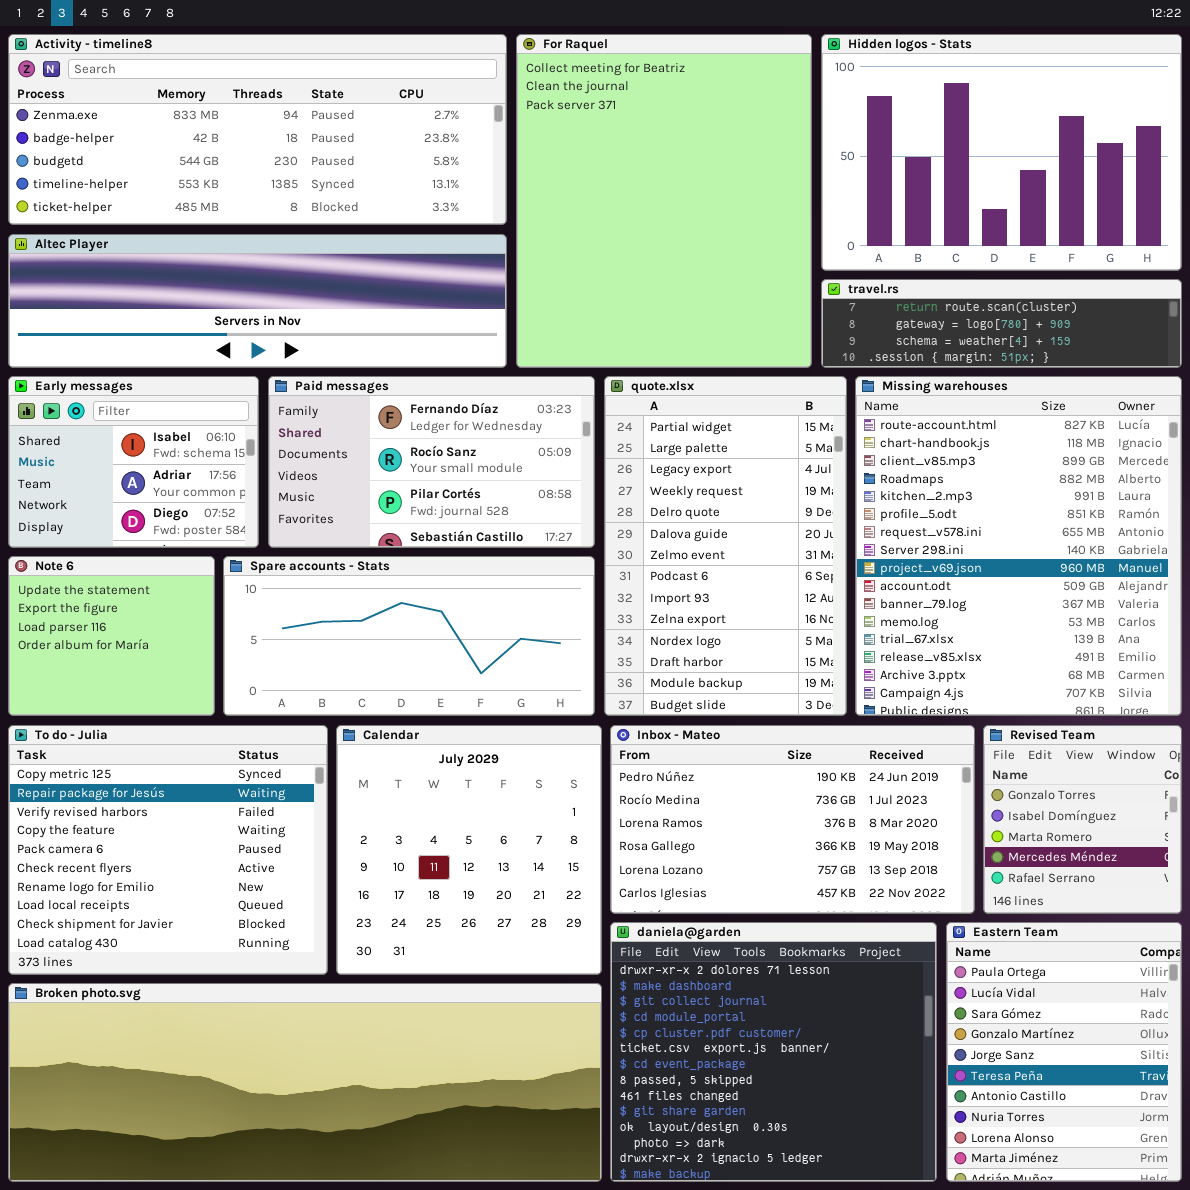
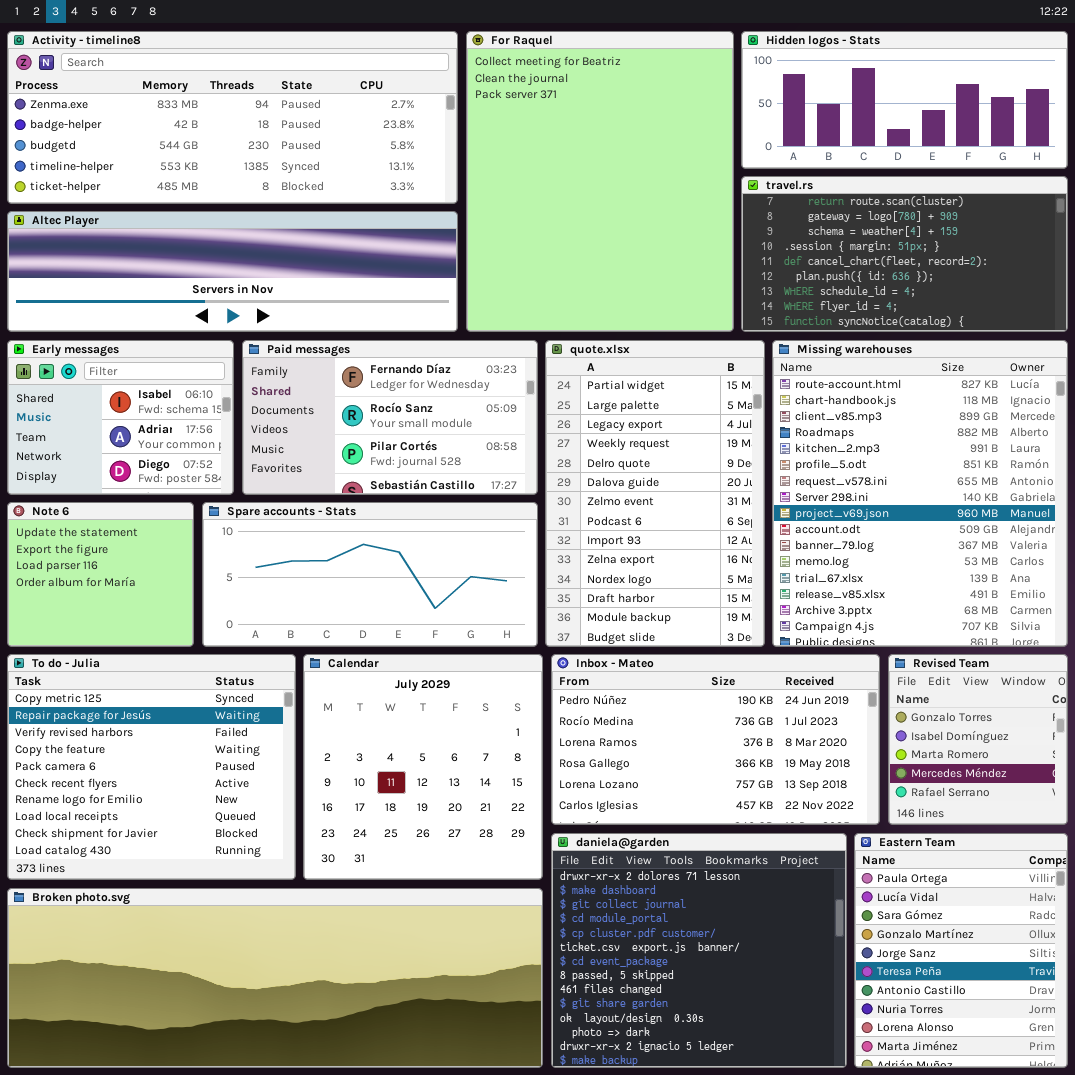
Hidden logos - Stats: [821,34,1182,271] -> [741,31,1068,169], resized
travel.rs: [821,279,1182,368] -> [741,176,1068,332], resized

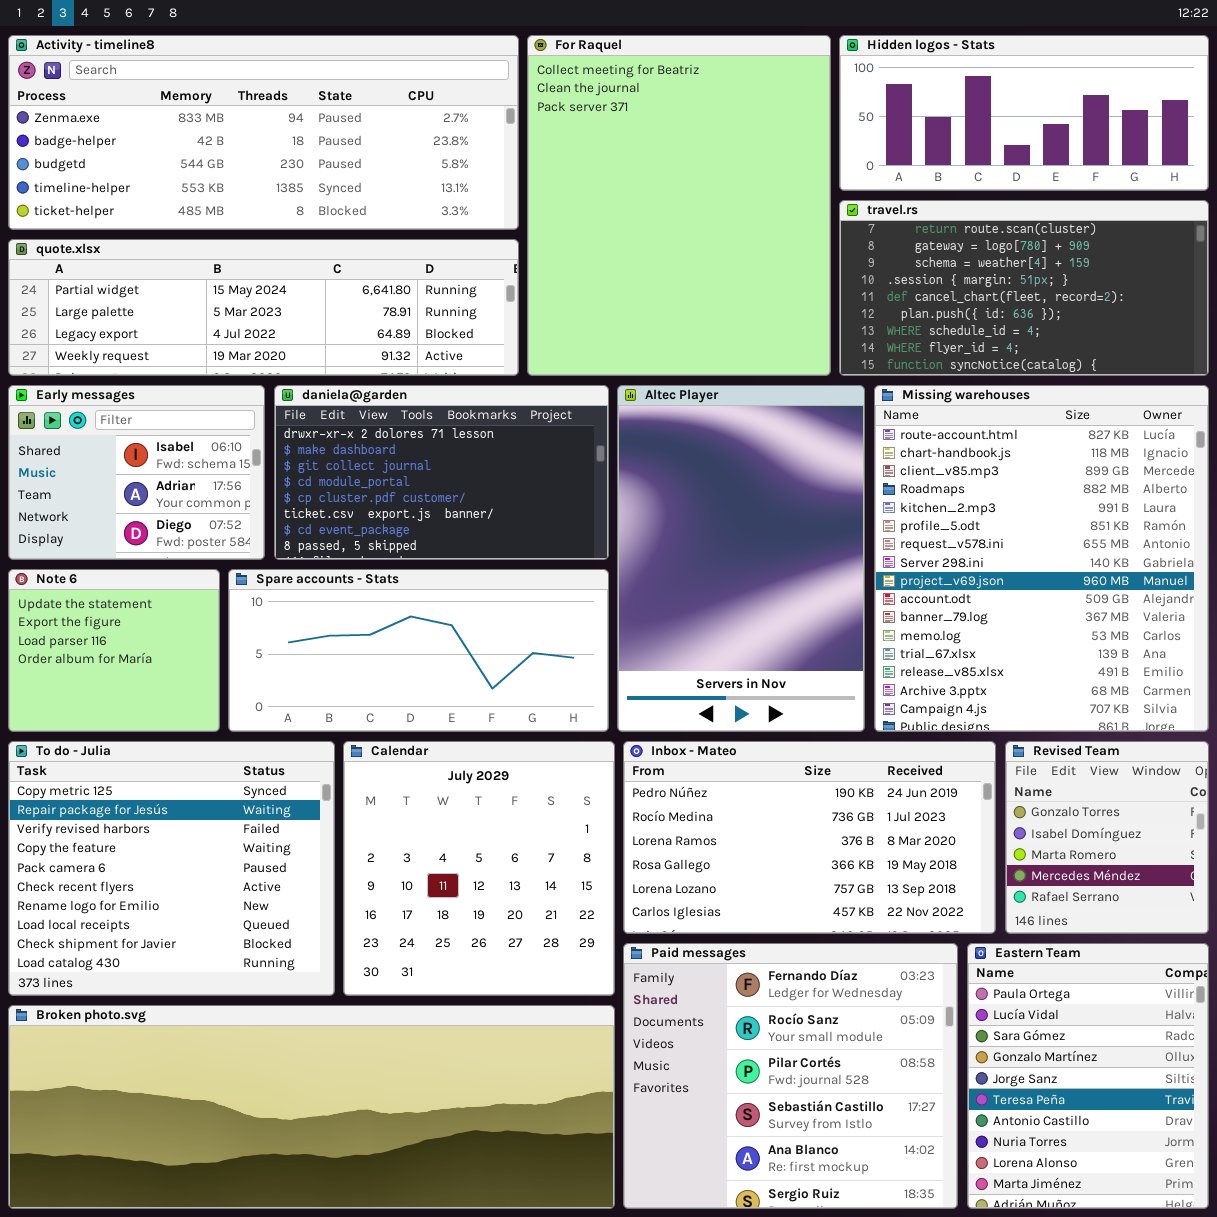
Altec Player: [7,211,458,332] -> [617,385,865,732], moved, resized
Paid messages: [242,340,538,495] -> [623,943,958,1209], moved, resized
quote.xlsx: [545,340,765,647] -> [8,239,519,376], moved, resized
daniela@garden: [551,833,847,1068] -> [274,385,609,560], moved, resized

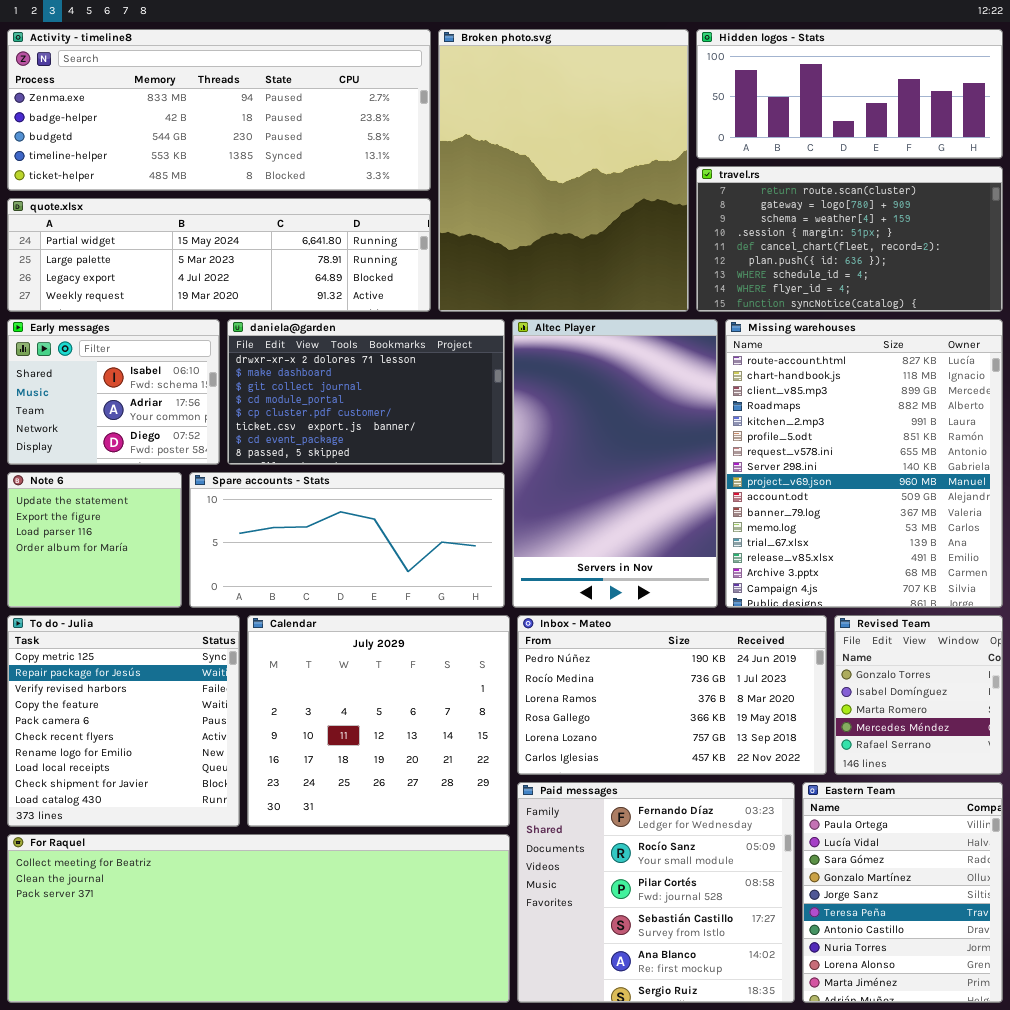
For Raquel: [527,35,831,376] -> [7,834,510,1003], moved, resized
To do - Julia: [8,741,335,996] -> [7,615,240,827], resized
Calendar: [343,741,615,996] -> [247,615,510,827], resized
Broken photo.svg: [8,1005,615,1209] -> [438,29,689,312], moved, resized

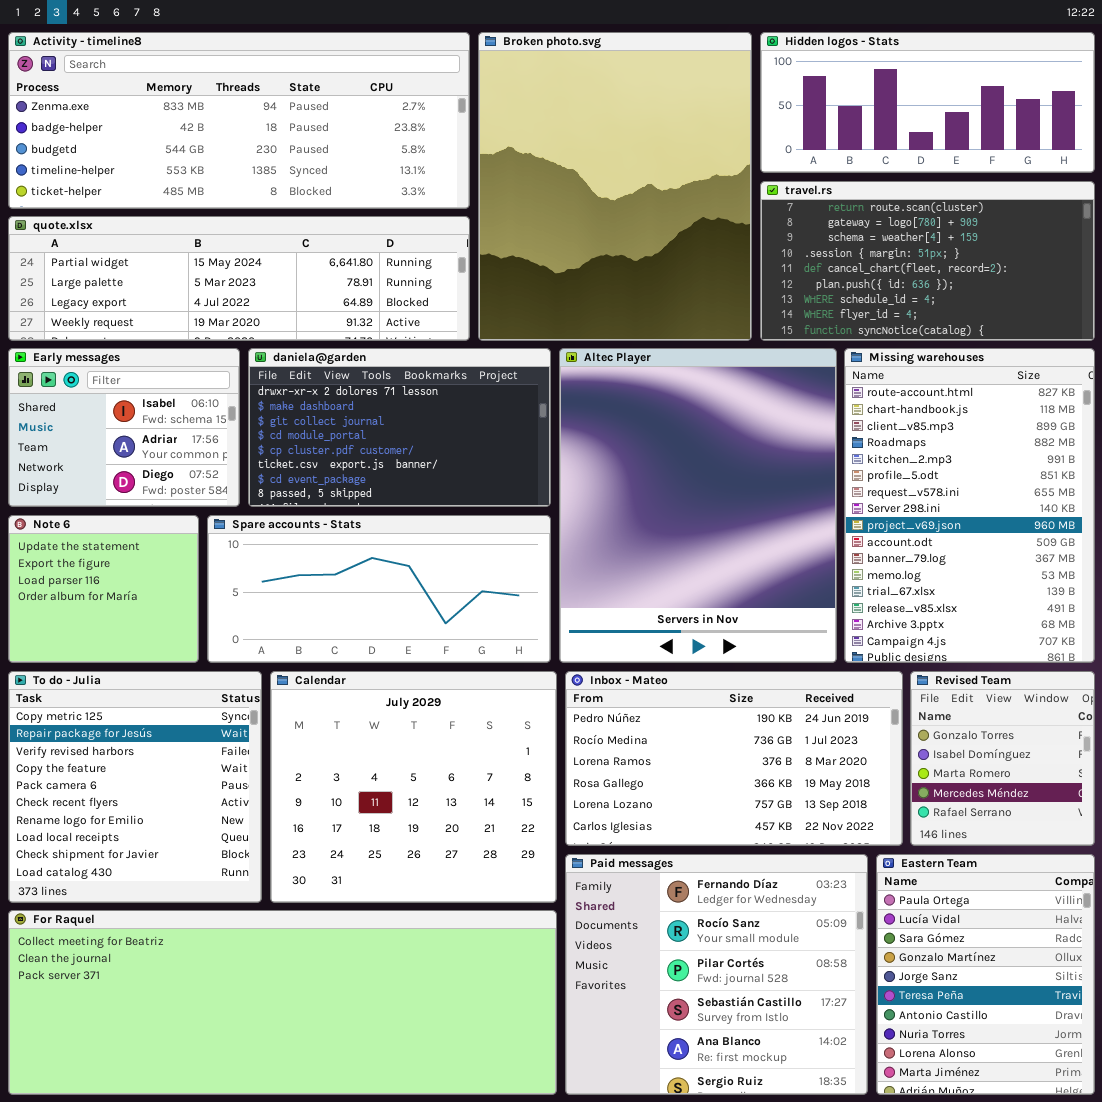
Altec Player: [512,319,718,608] -> [559,348,837,663], resized
Missing warehouses: [725,319,1003,608] -> [844,348,1095,663], resized

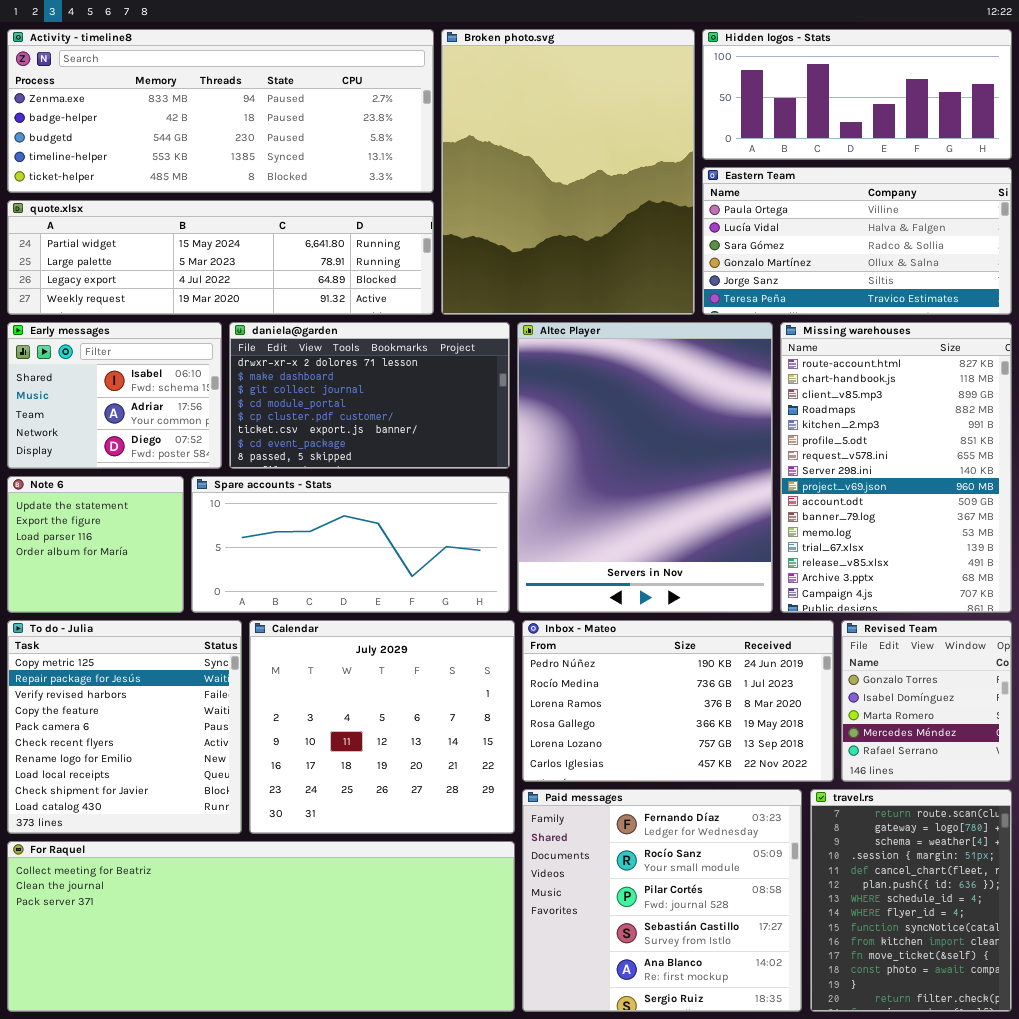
travel.rs: [760,181,1095,341] -> [810,789,1012,1012], moved, resized
Eastern Team: [876,854,1095,1095] -> [702,167,1012,315], moved, resized

